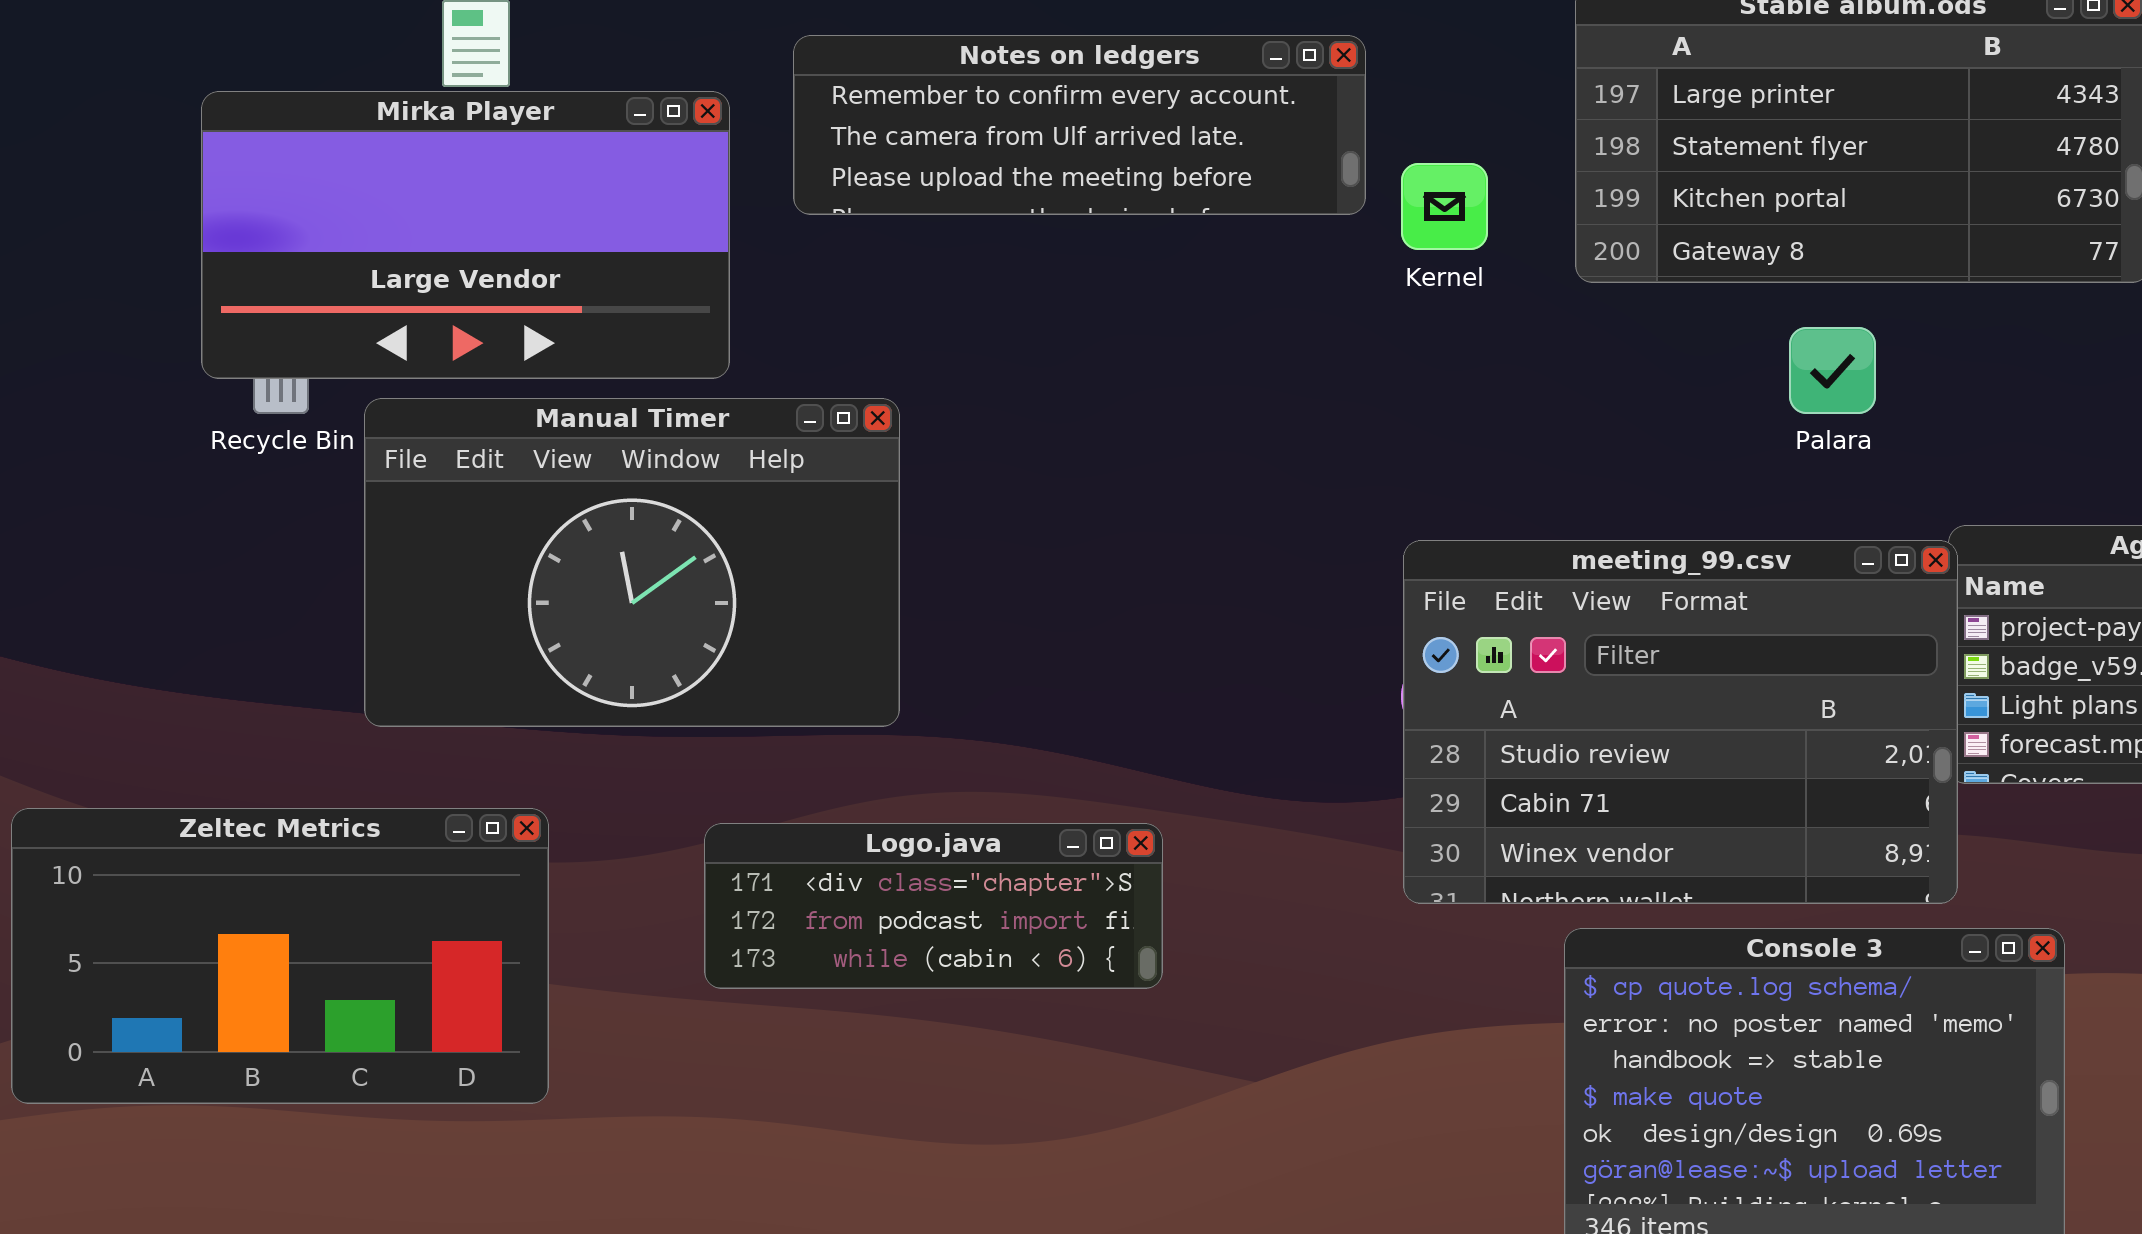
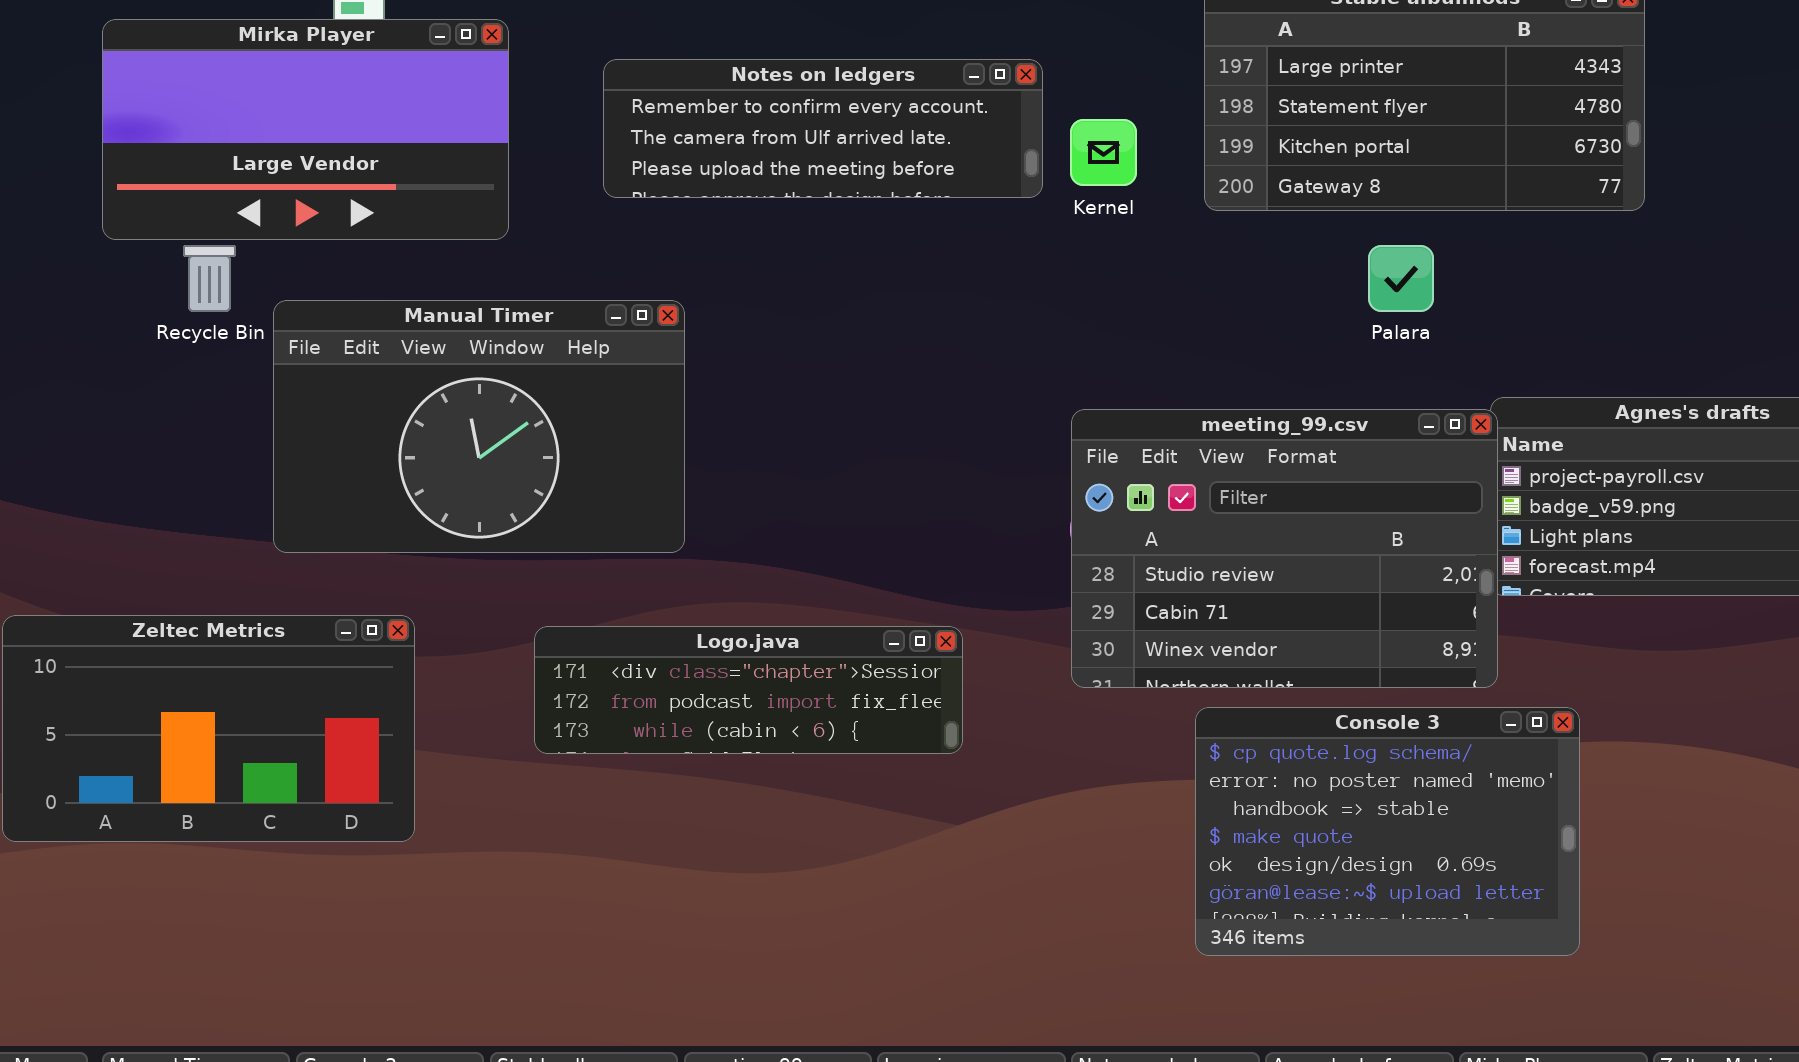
Notes on ledgers: [793,35,1366,215] -> [603,59,1043,198], moved
Mirka Player: [201,91,730,379] -> [102,19,509,240], moved
Logo.java: [704,823,1163,989] -> [534,626,963,754], resized

